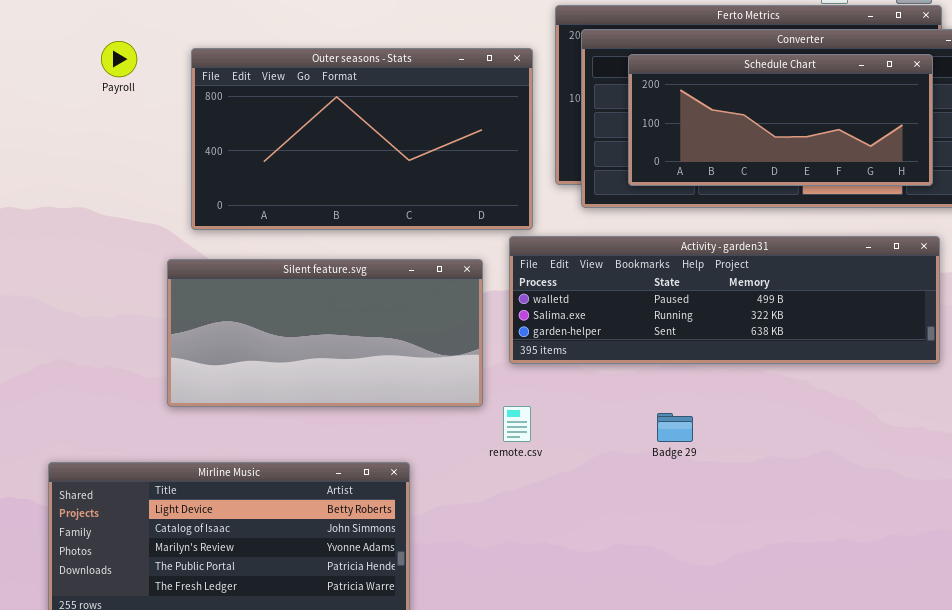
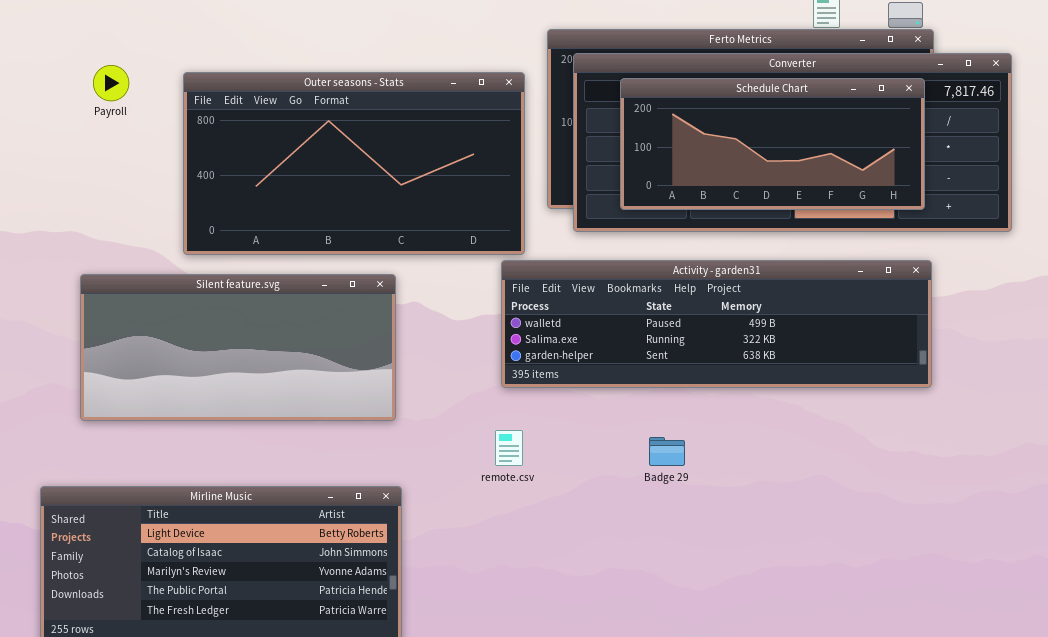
Silent feature.svg: [167,259,483,407] -> [80,274,396,421], moved

